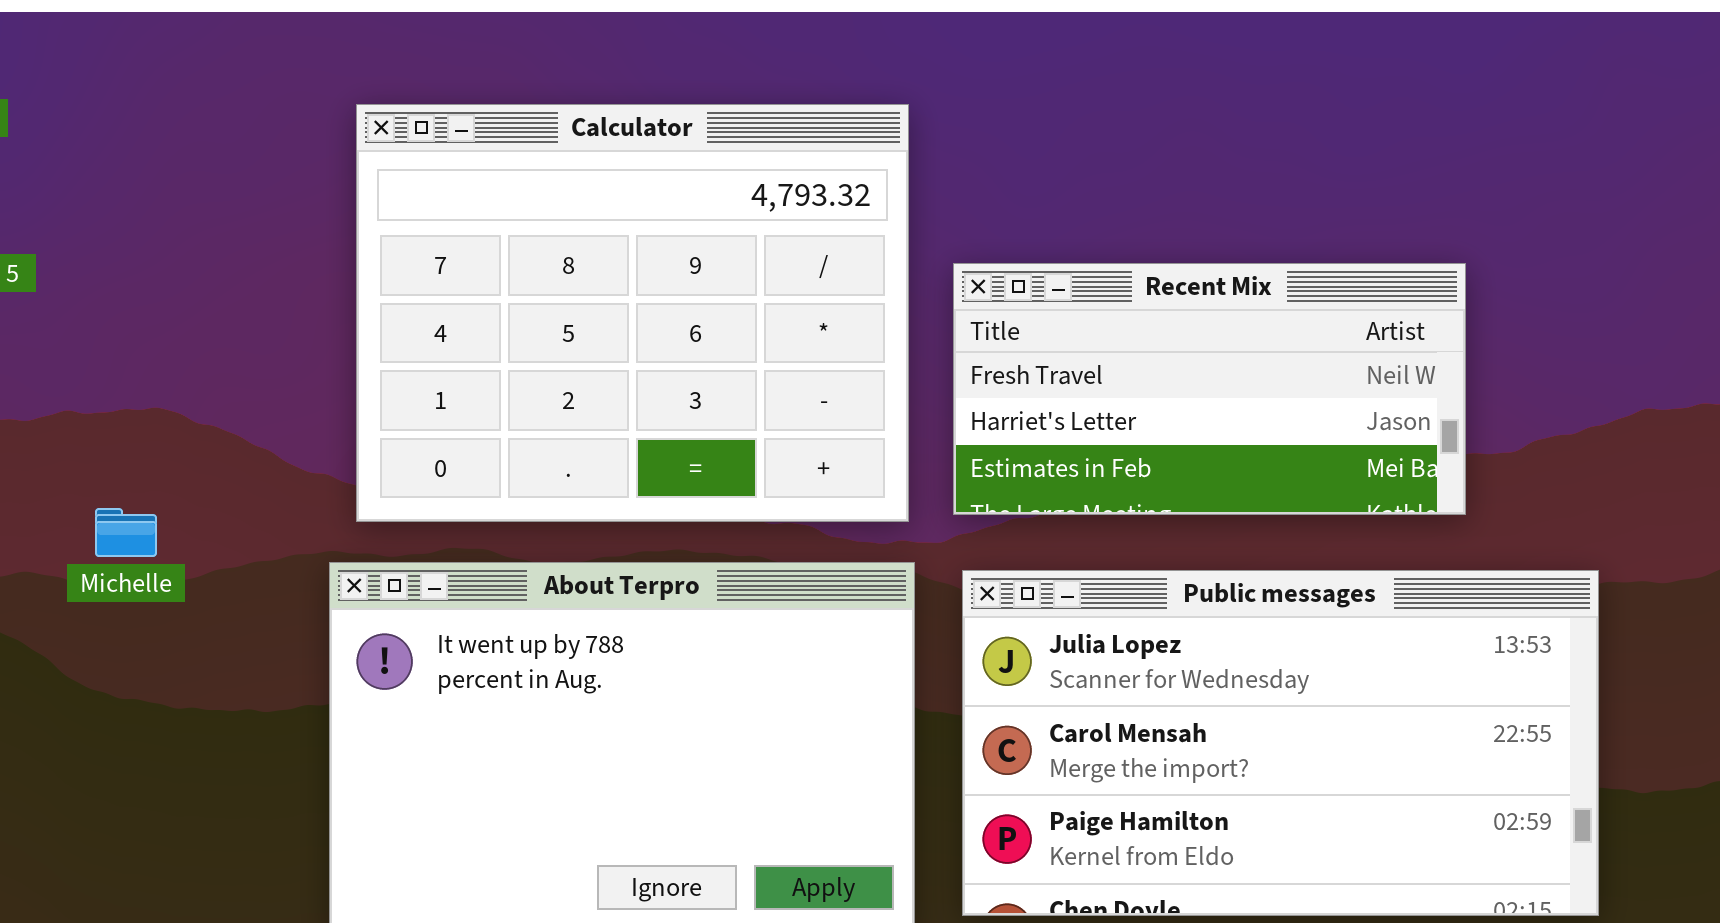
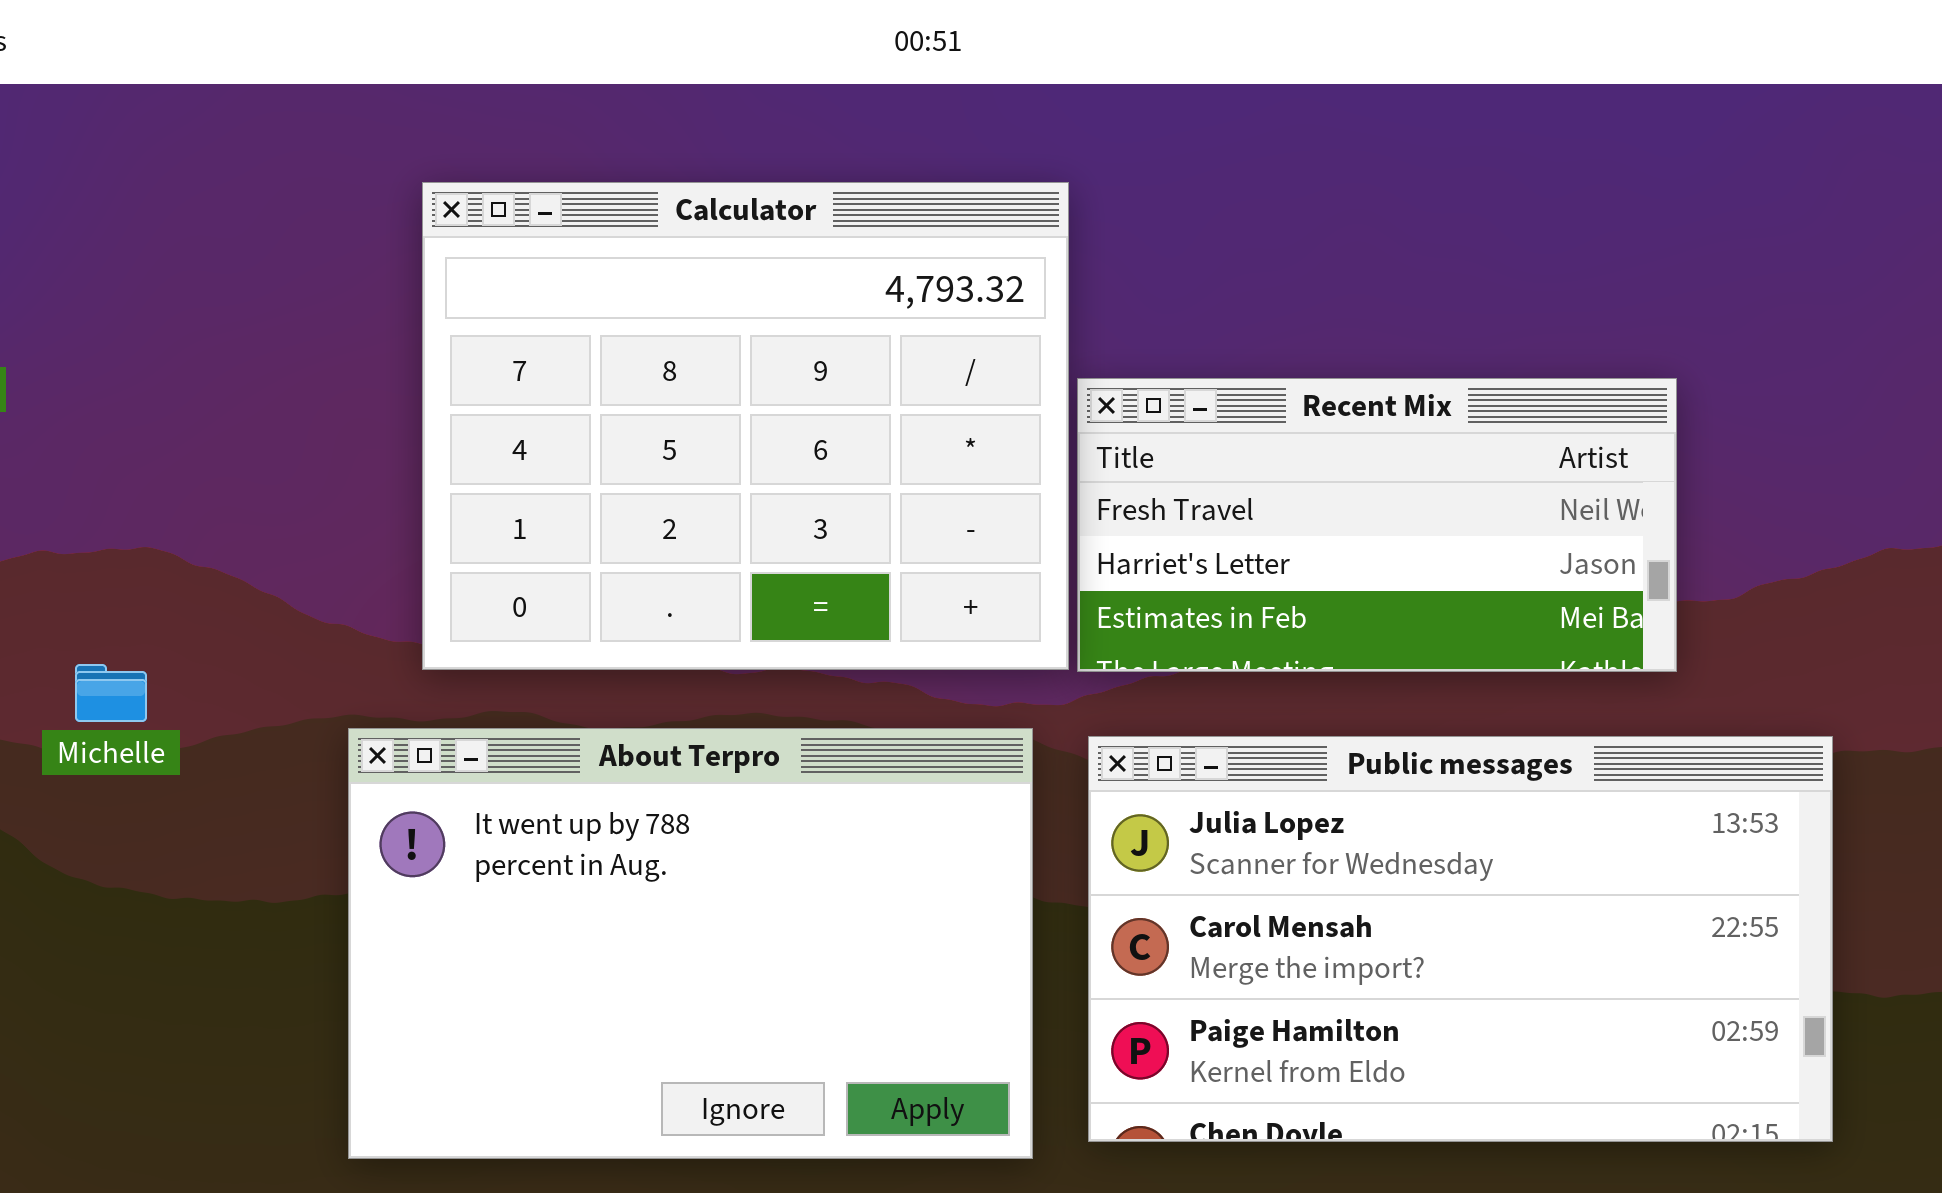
Calculator: [356,104,909,522] -> [422,182,1069,670], moved

